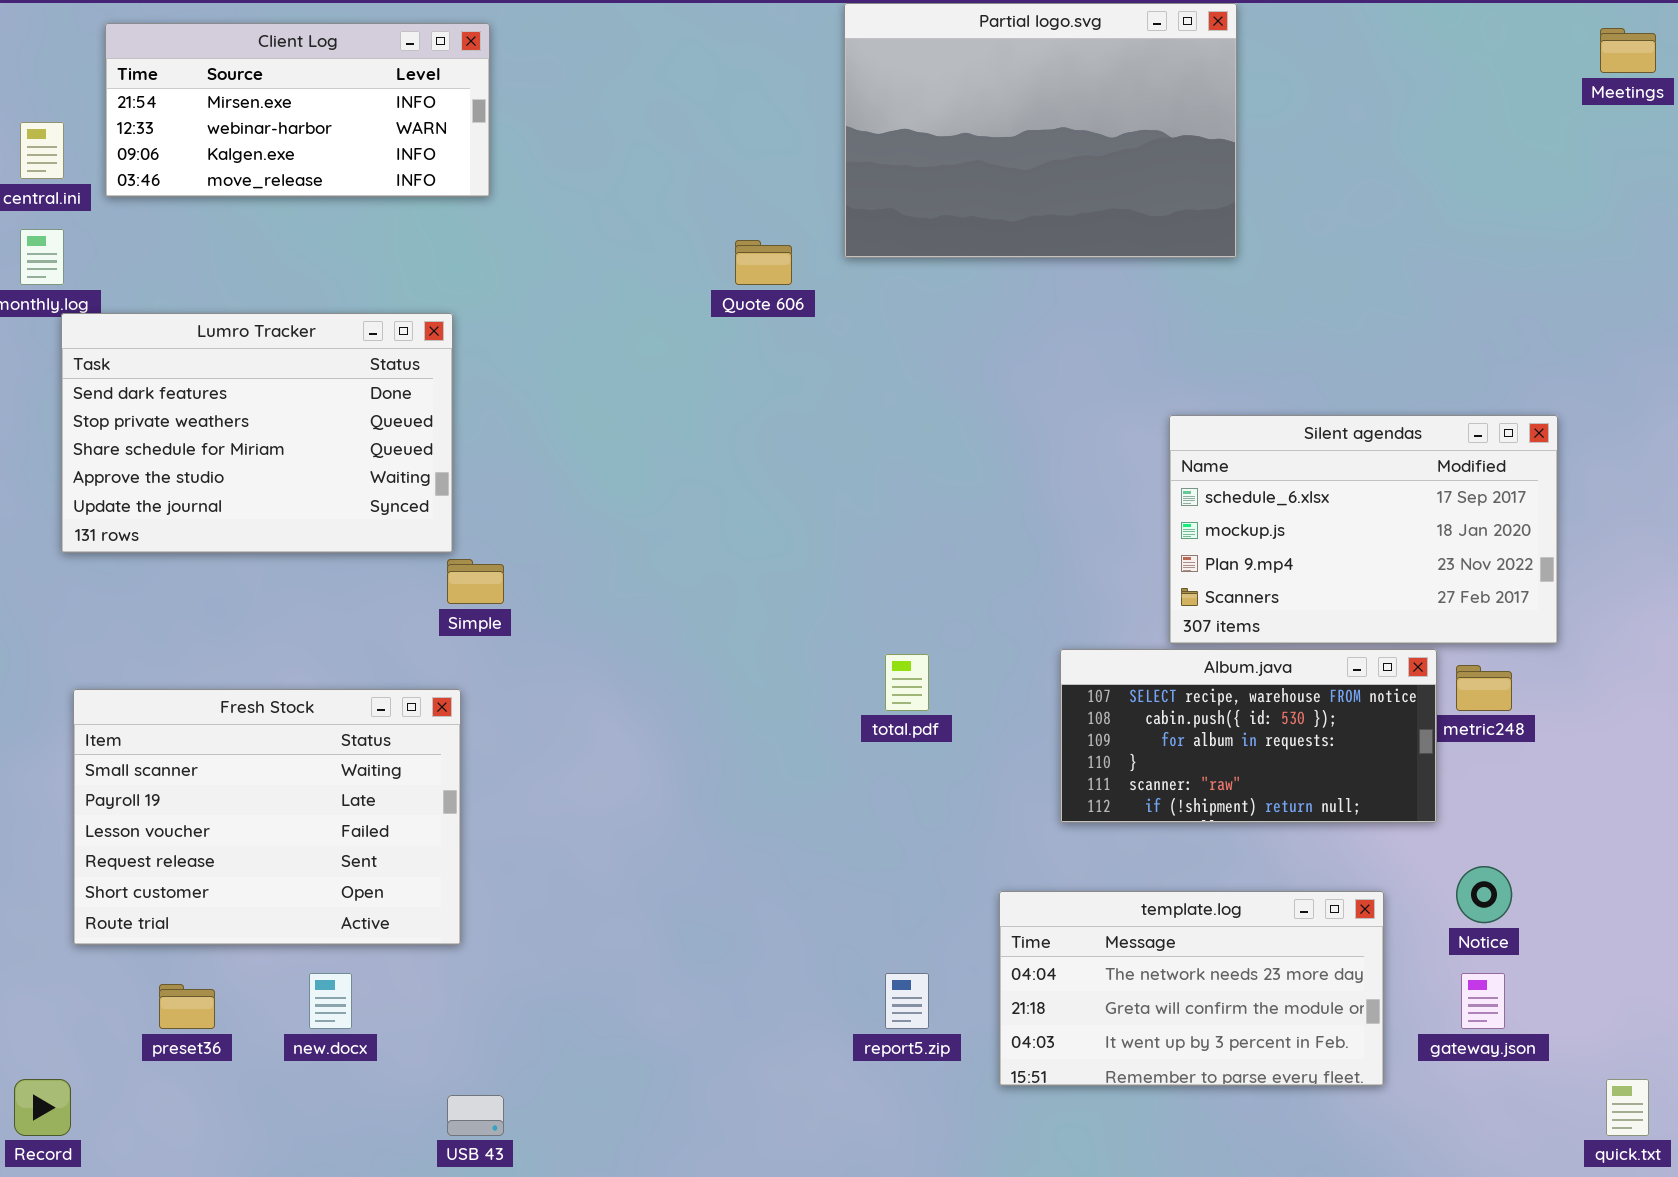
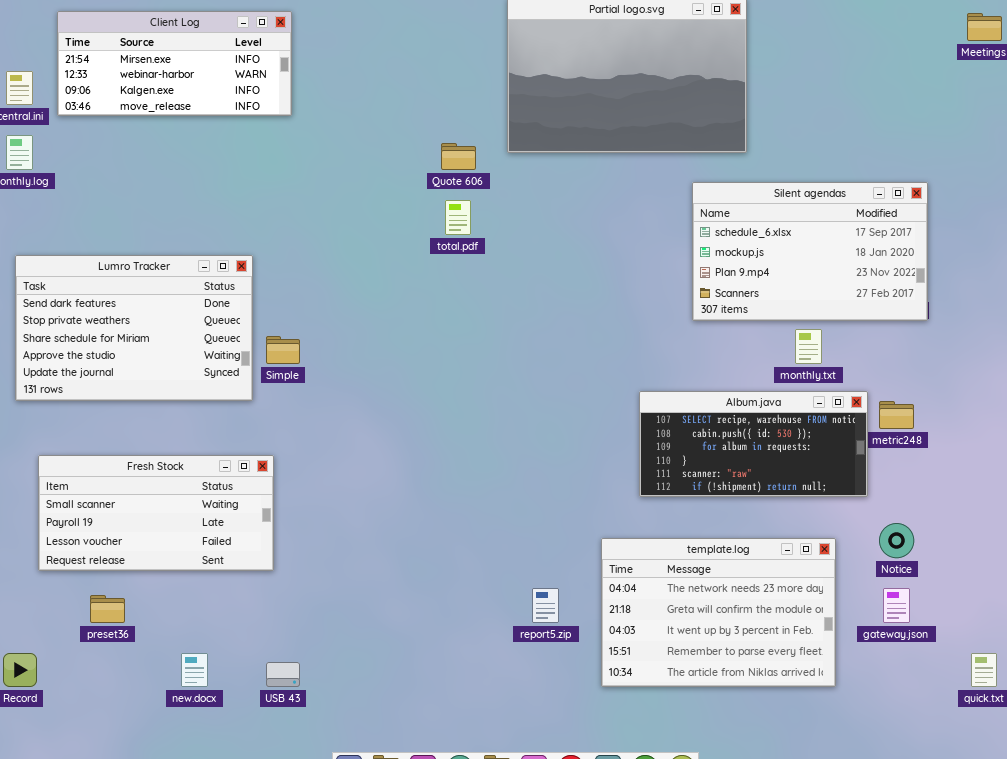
Lumro Tracker: [61,313,453,553] -> [15,255,253,401], moved
Silent agendas: [1169,415,1558,644] -> [692,182,928,321], moved
total.pdf: [885,654,929,711] -> [445,200,471,235], moved
Fresh Stock: [73,689,461,945] -> [38,455,274,571], resized
template.log: [999,891,1384,1086] -> [601,538,836,687], resized
new.docx: [309,973,352,1029] -> [181,653,208,687], moved

